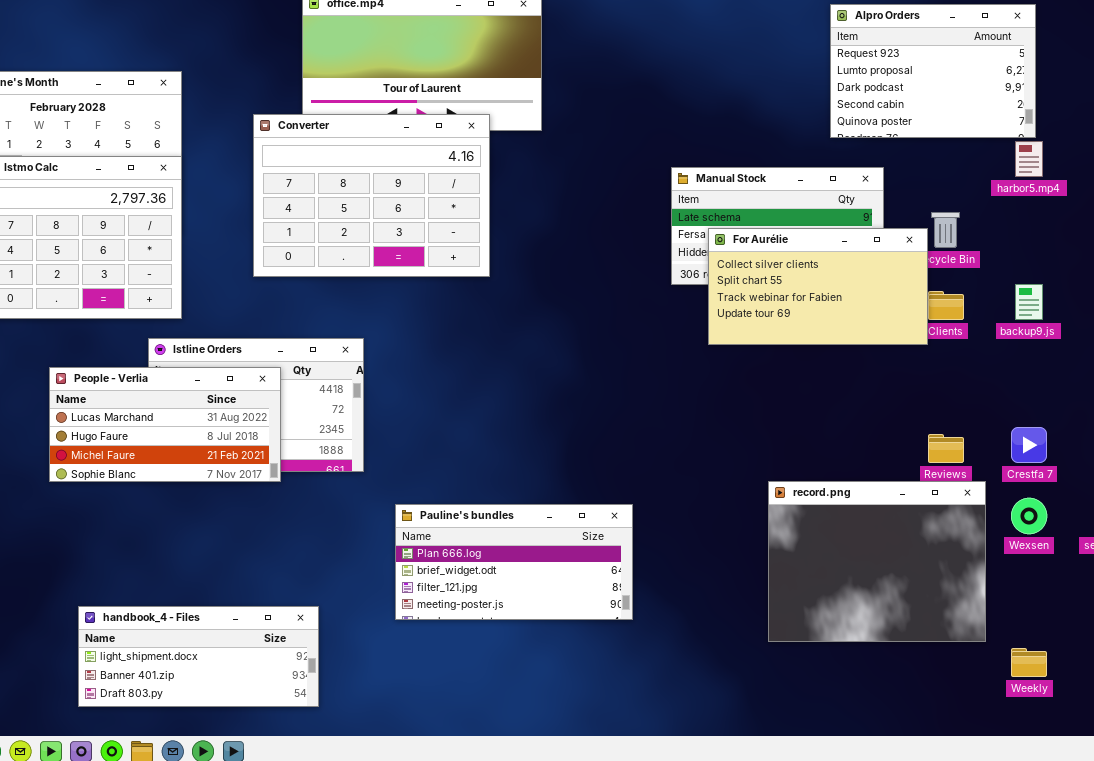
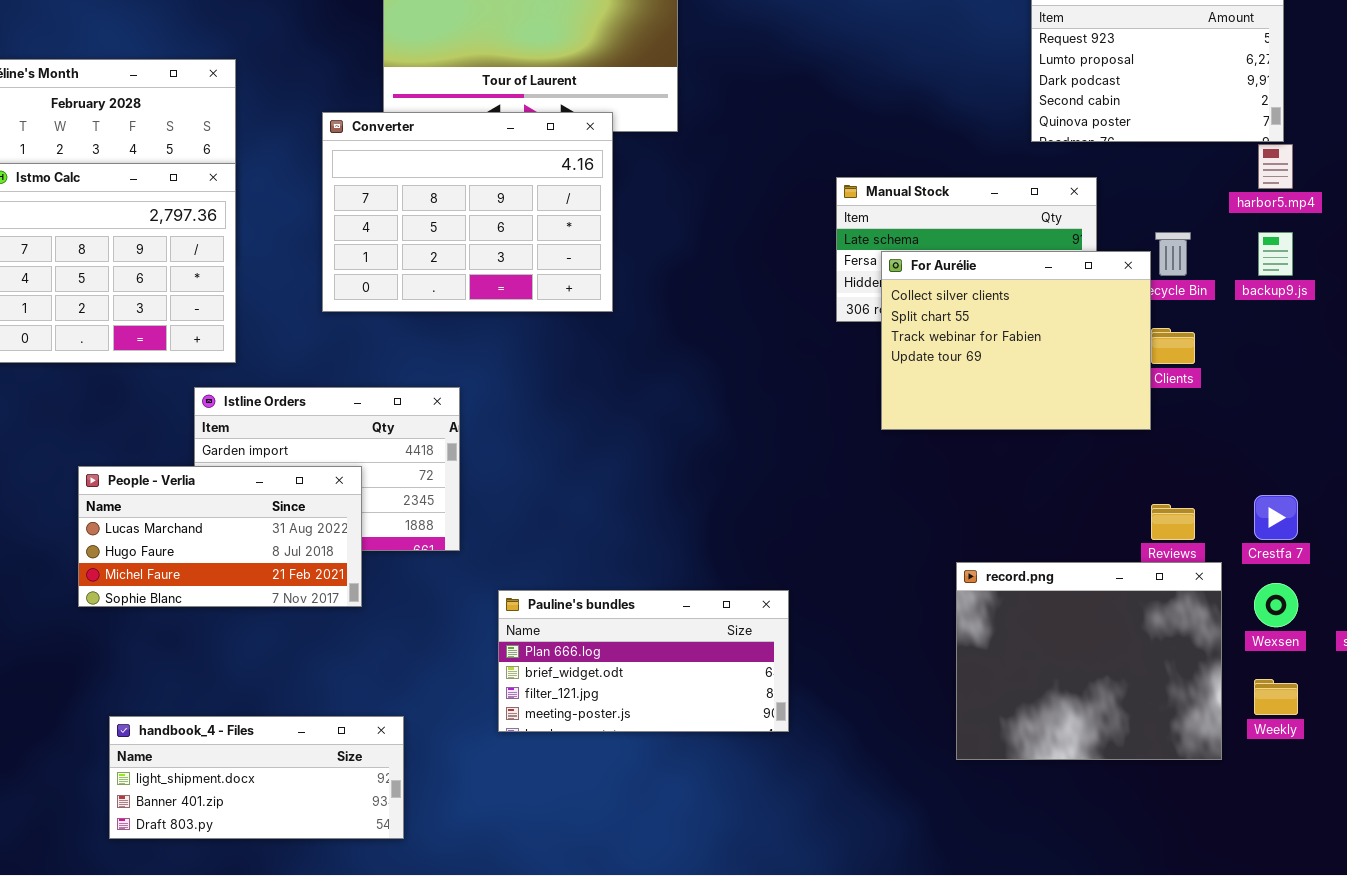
For Aurélie: [708,228,928,345] -> [881,251,1151,430], resized
backup9.js: [1015,284,1043,320] -> [1258,232,1293,276], moved
People - Verlia: [49,367,281,482] -> [78,466,362,607], moved
Weekly: [1011,648,1047,677] -> [1254,679,1298,715], moved

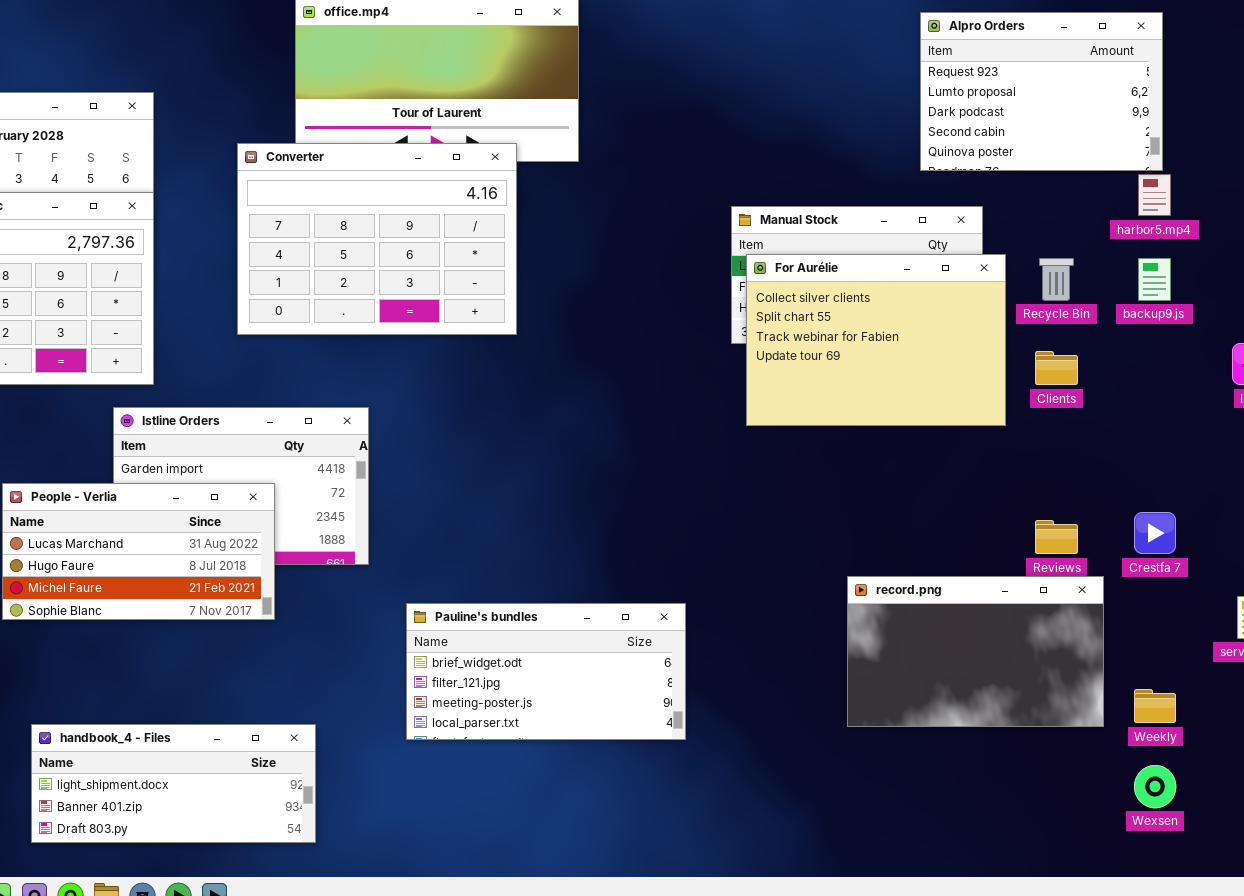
For Aurélie: [881,251,1151,430] -> [746,254,1006,426], moved
record.png: [956,562,1222,760] -> [847,576,1104,727], resized
Wexsen: [1254,583,1298,627] -> [1134,765,1176,808], moved
Pauline's bundles: [498,590,789,732] -> [406,603,686,740], scrolled down 1 row

